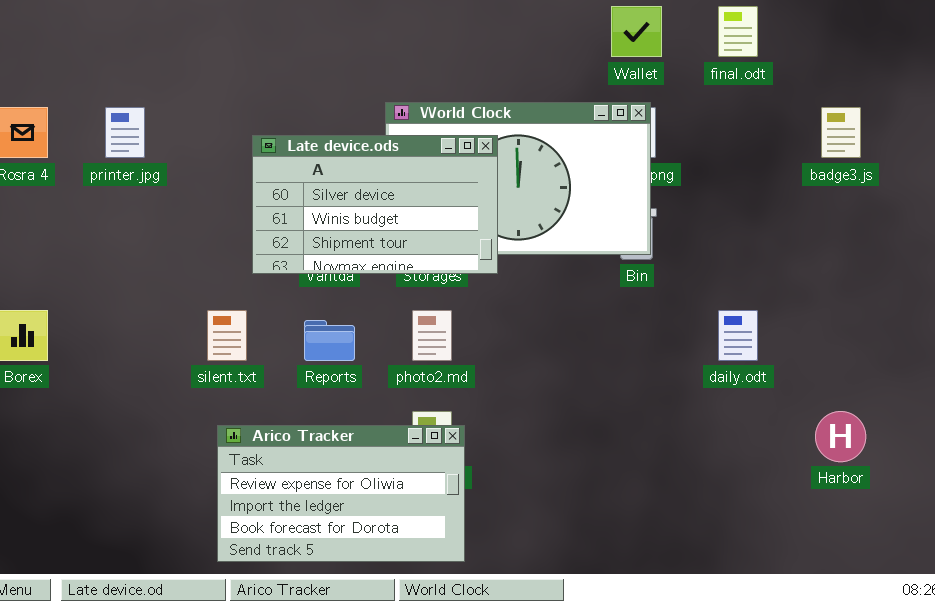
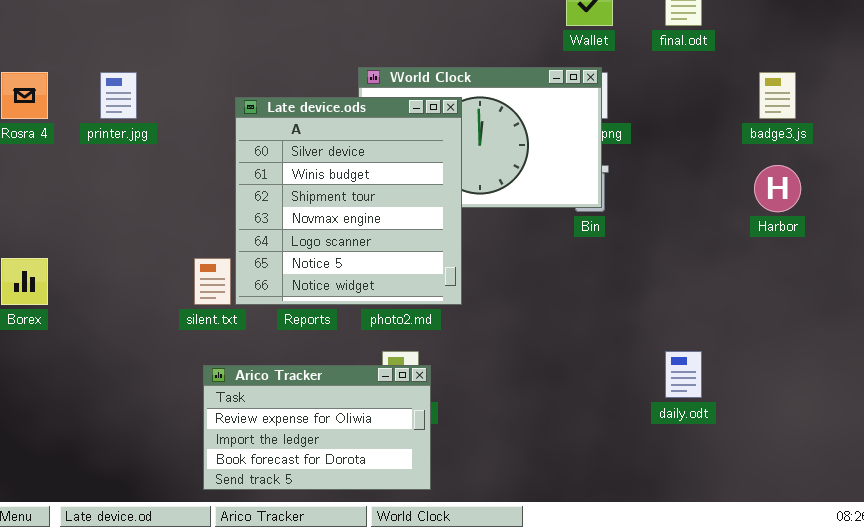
Late device.ods: [252,135,498,274] -> [235,97,462,305], resized
daily.odt: [718,310,758,361] -> [665,351,702,398], moved
Harbor: [815,411,866,462] -> [754,165,801,212], moved

